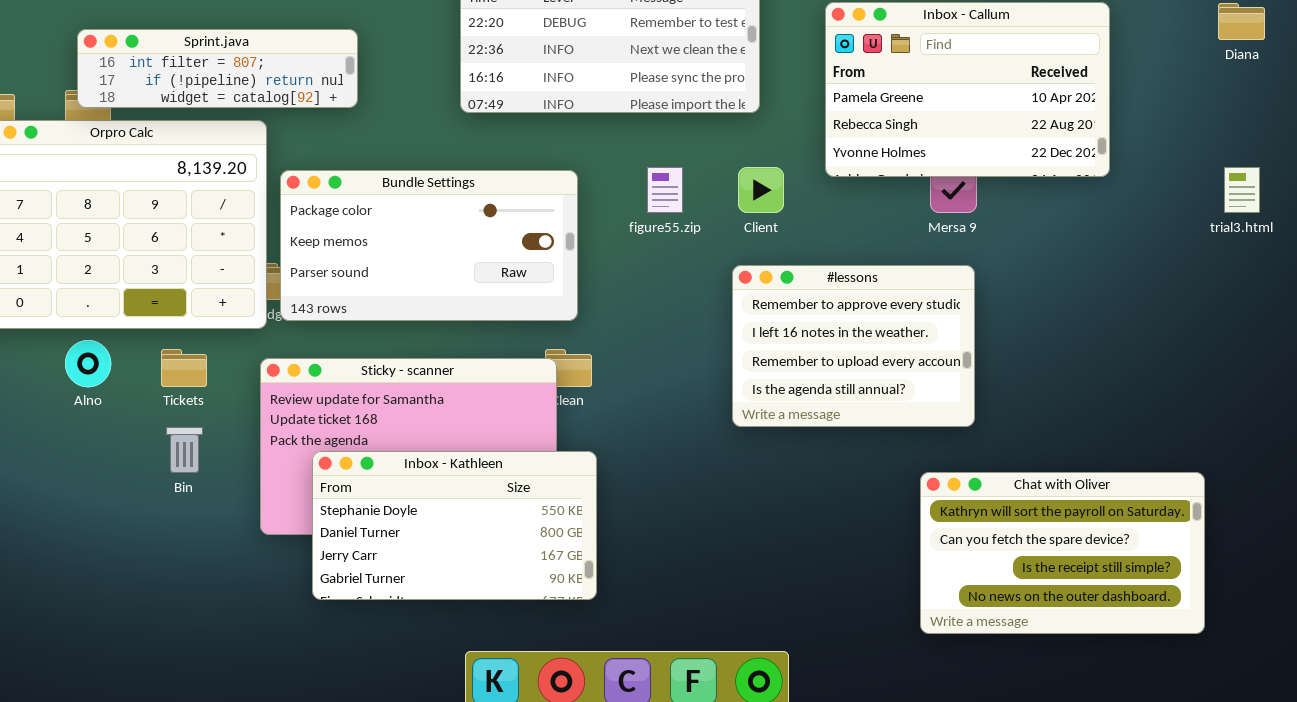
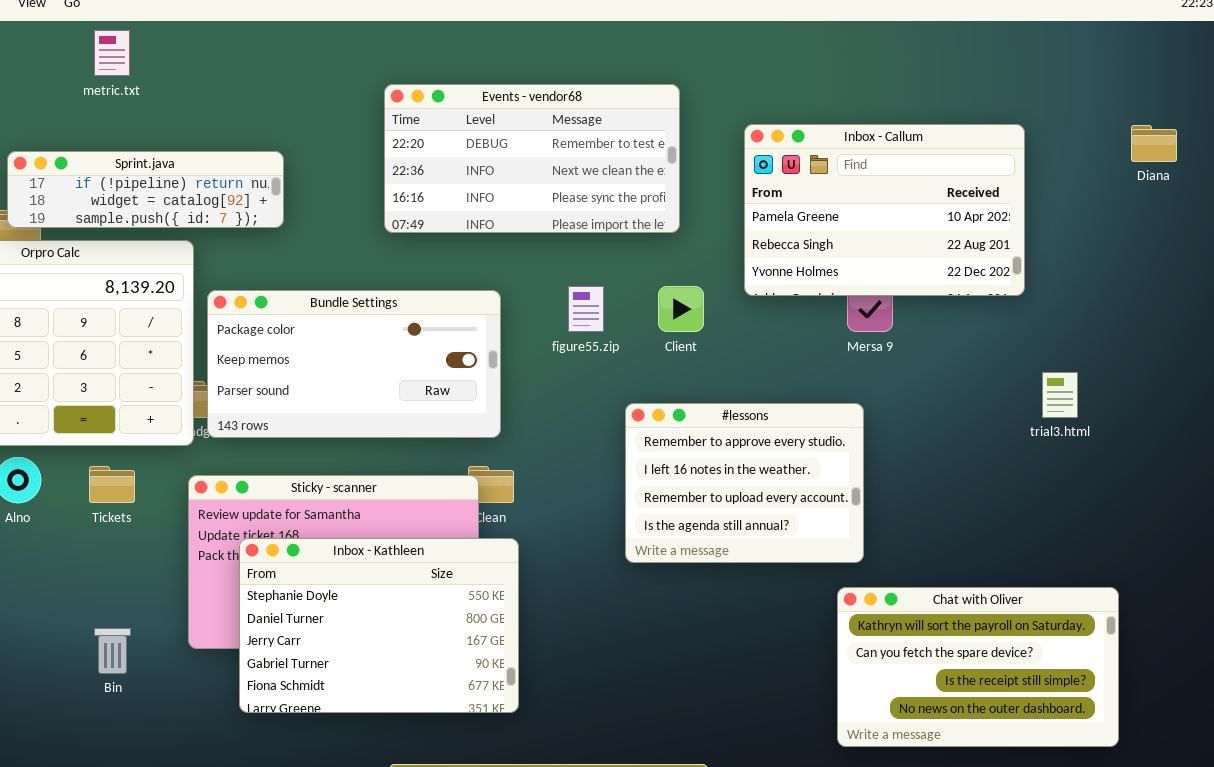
Sprint.java: [77,29,358,108] -> [7,151,284,228], scrolled down 1 row
trial3.html: [1224,167,1260,213] -> [1042,372,1078,418], moved
#lessons: [732,265,975,427] -> [625,403,864,563], moved
Bin: [166,427,203,473] -> [94,628,131,674], moved
Inbox - Kathleen: [312,451,597,600] -> [239,538,519,713], resized

